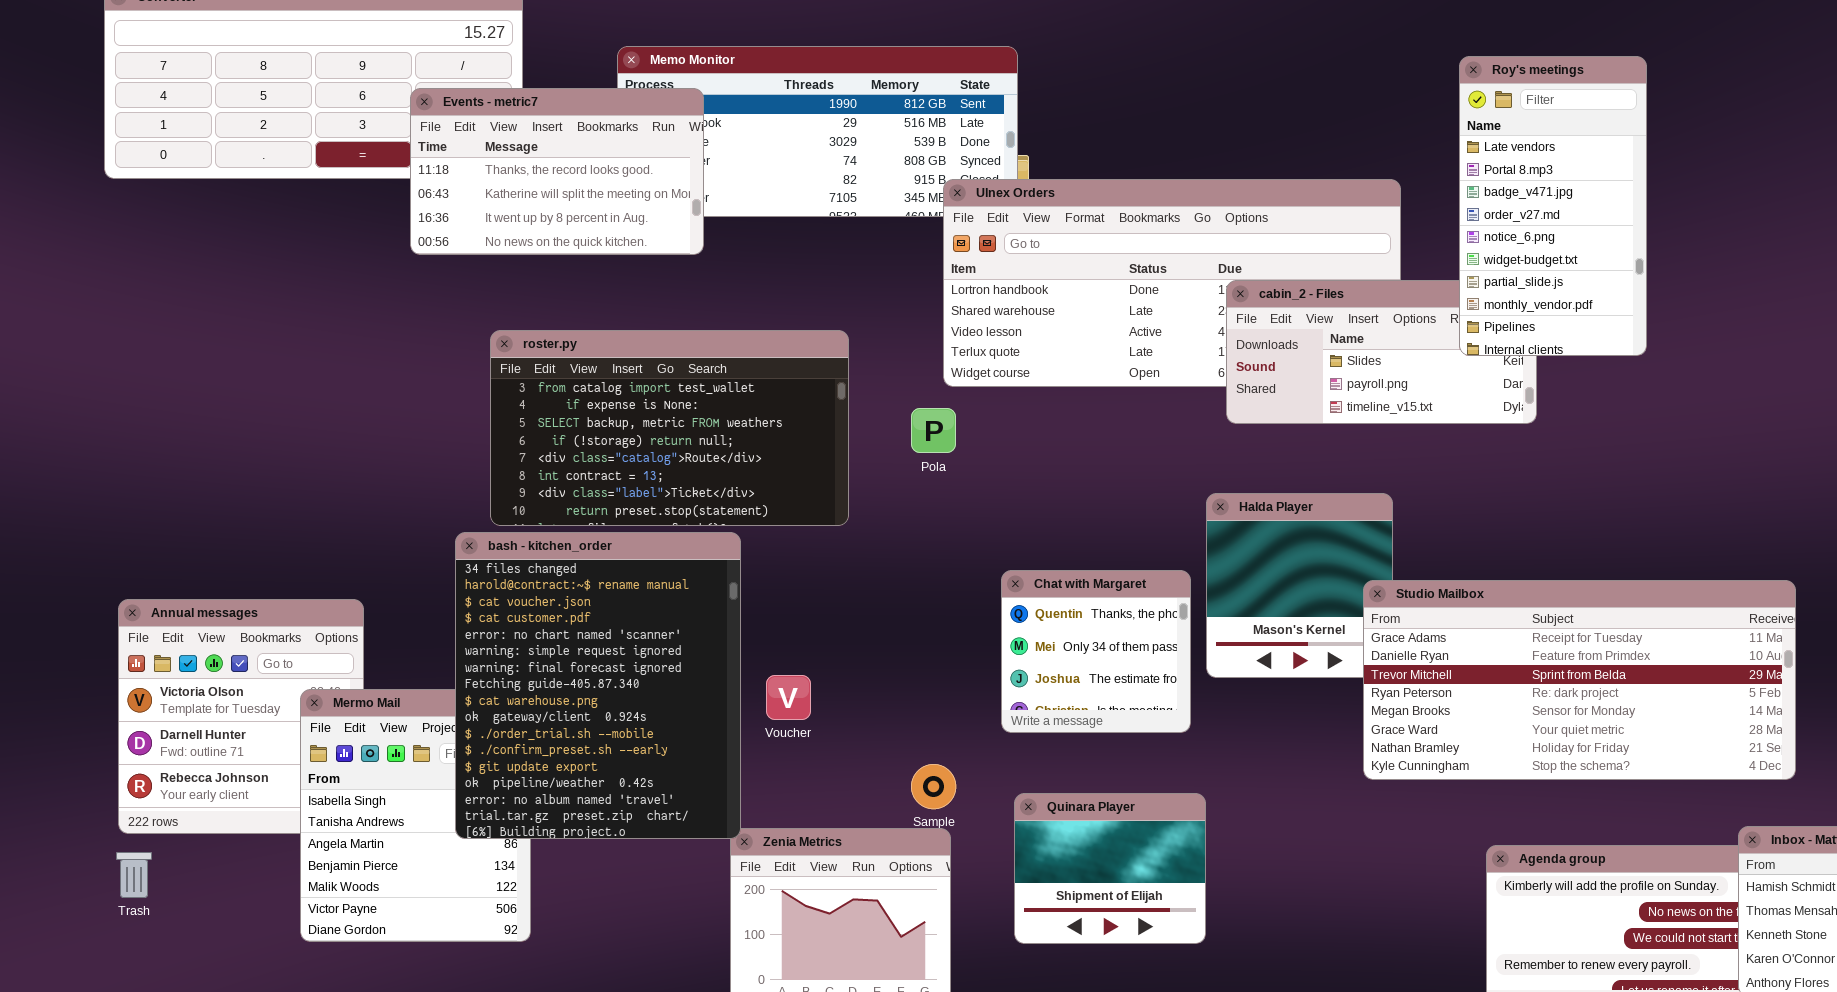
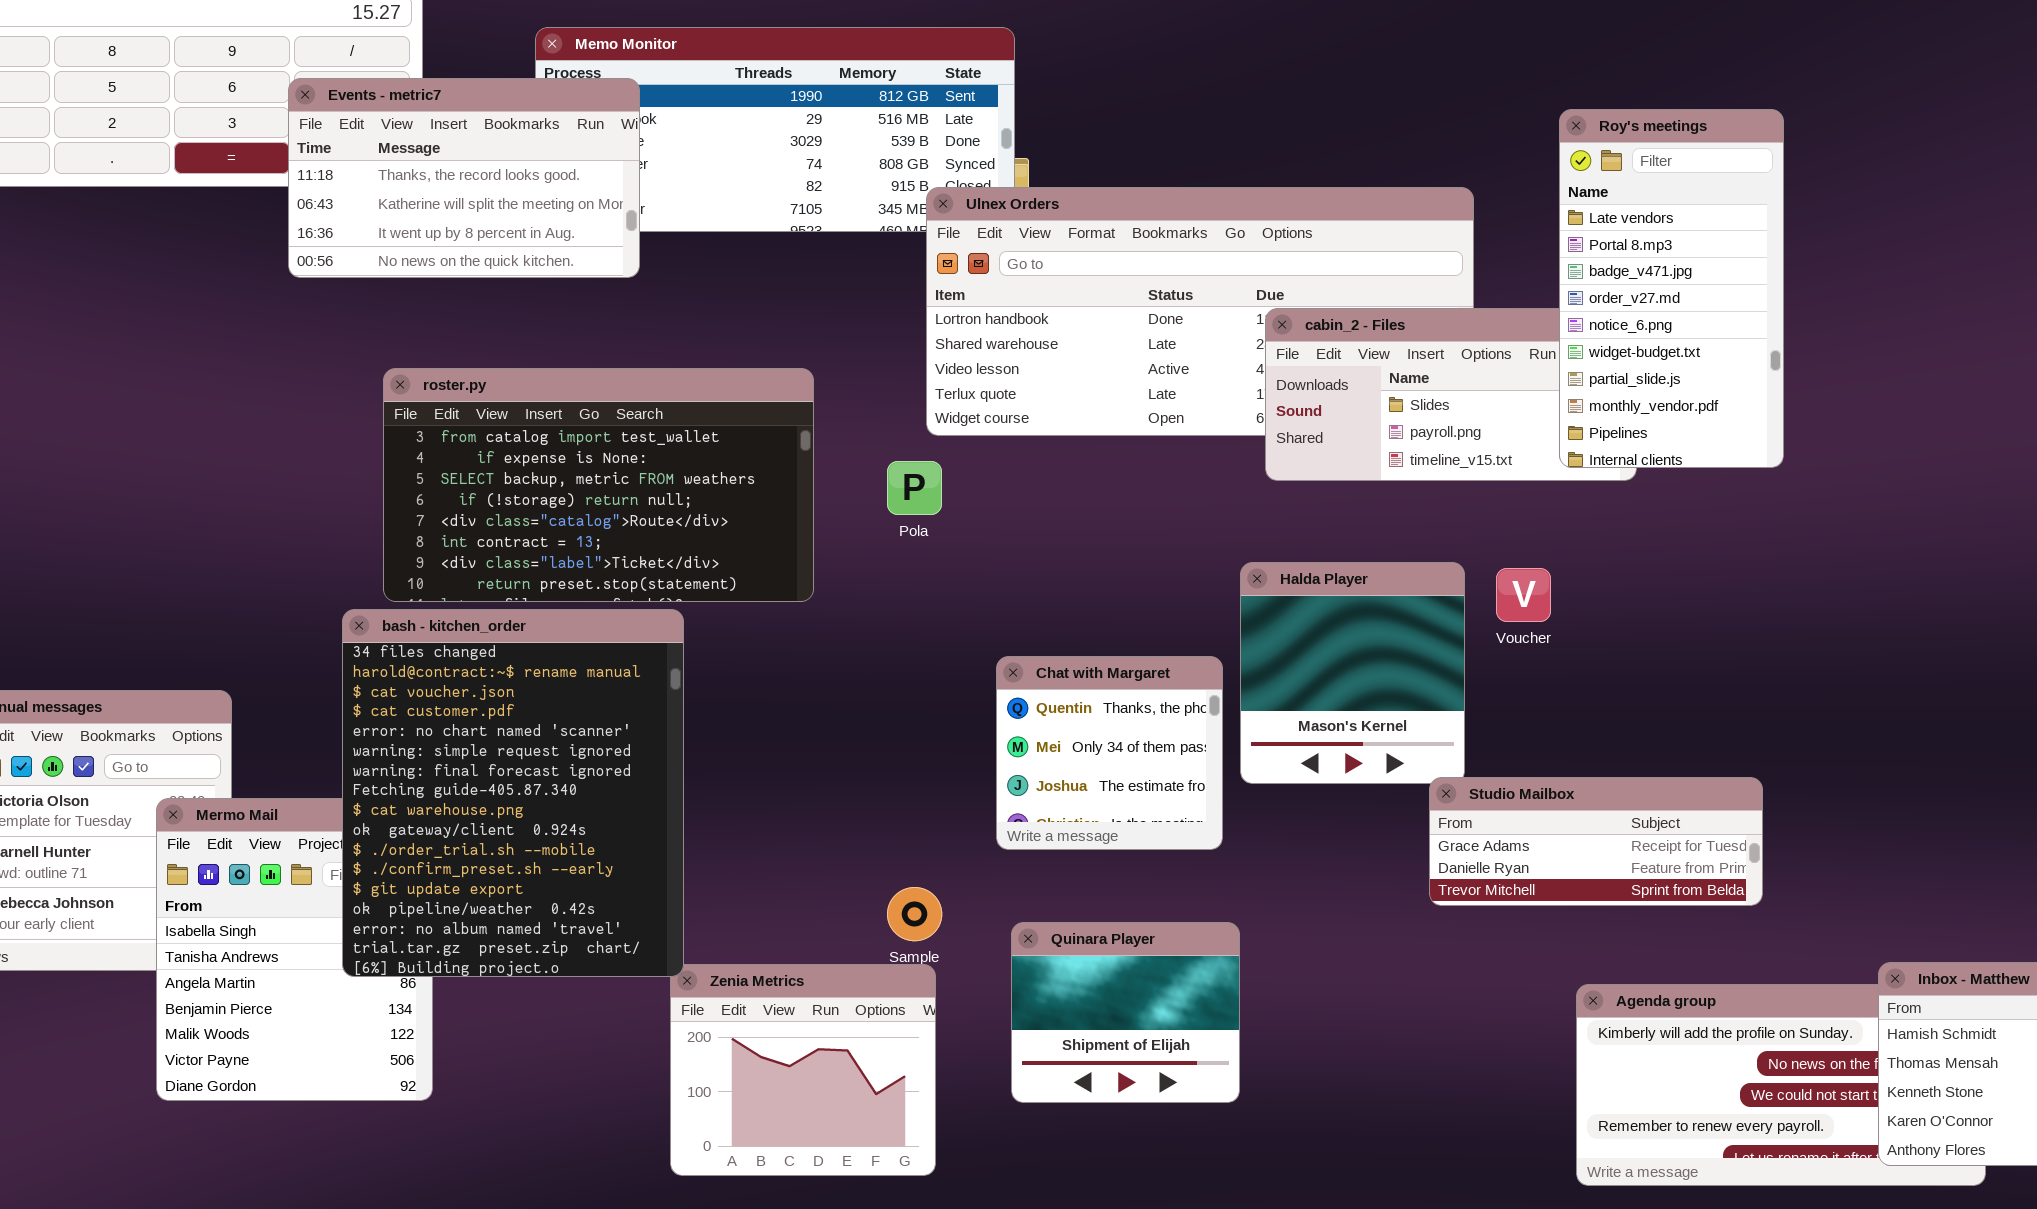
Roy's meetings: [1459,56,1647,356] -> [1559,109,1784,468], moved
Studio Mailbox: [1363,580,1796,780] -> [1429,777,1763,906], resized
Voucher: [766,675,811,720] -> [1496,568,1551,622], moved

